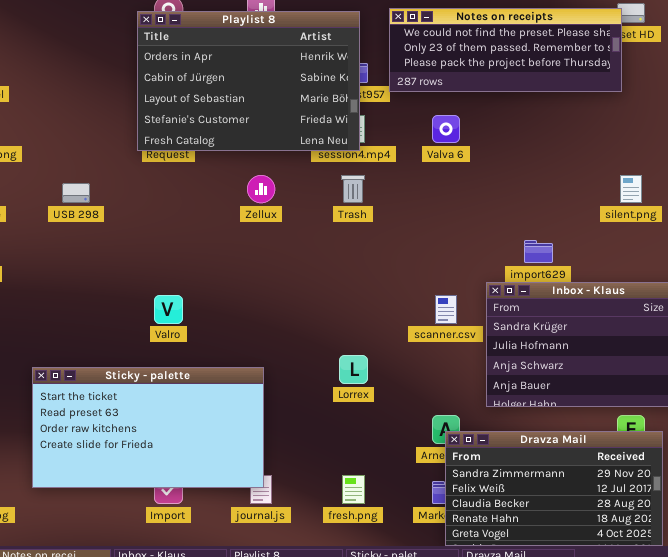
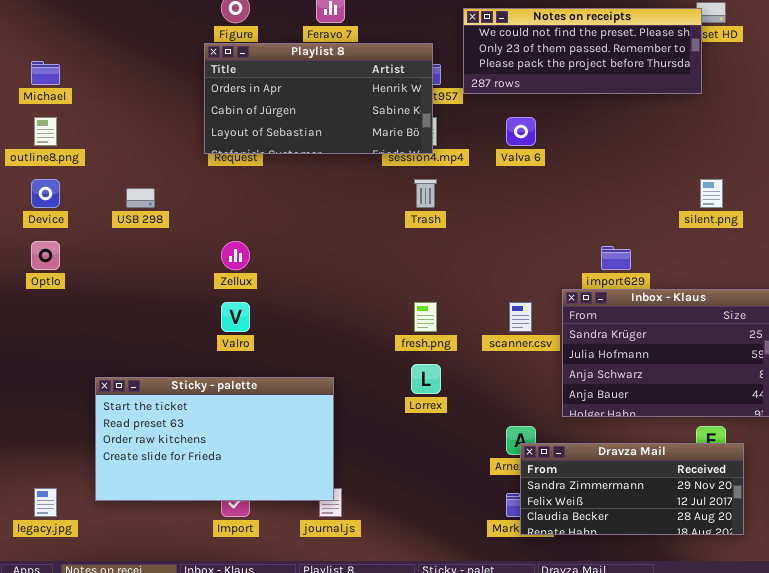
Playlist 8: [137,11,360,151] -> [204,43,433,154], resized
Zellux: [247,175,275,203] -> [221,241,250,270], moved
Dravza Mail: [445,431,663,546] -> [520,443,744,535], resized
fresh.png: [342,475,365,504] -> [414,302,437,332], moved

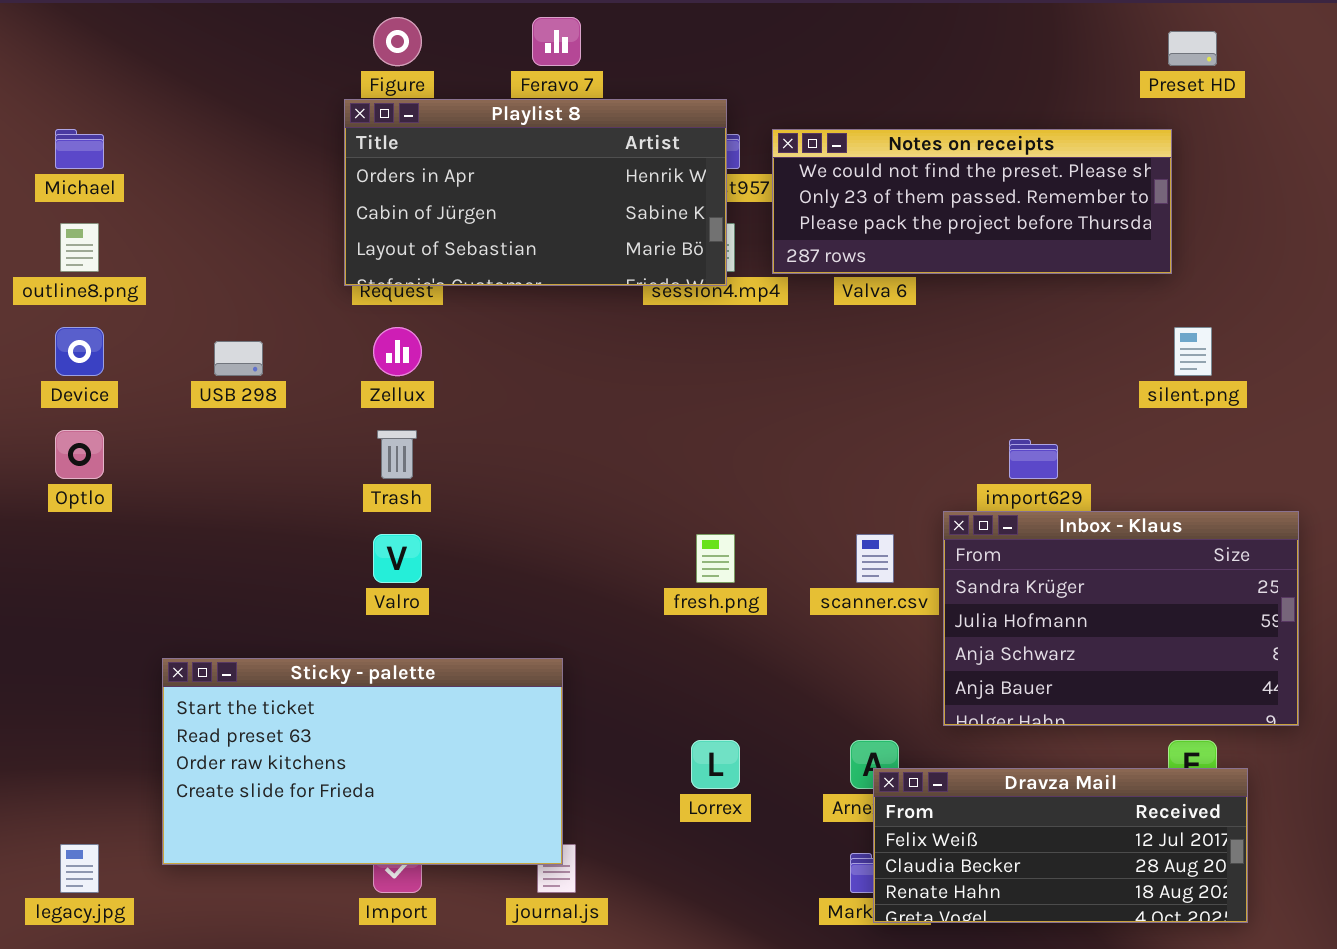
Notes on receipts: [463,8,702,94] -> [772,129,1172,274], moved
Trash: [414,179,437,208] -> [377,430,417,479], moved
Zellux: [221,241,250,270] -> [373,327,422,376], moved
Lorrex: [411,364,441,394] -> [691,740,740,789], moved
Dravza Mail: [520,443,744,535] -> [873,768,1248,923], scrolled down 1 row

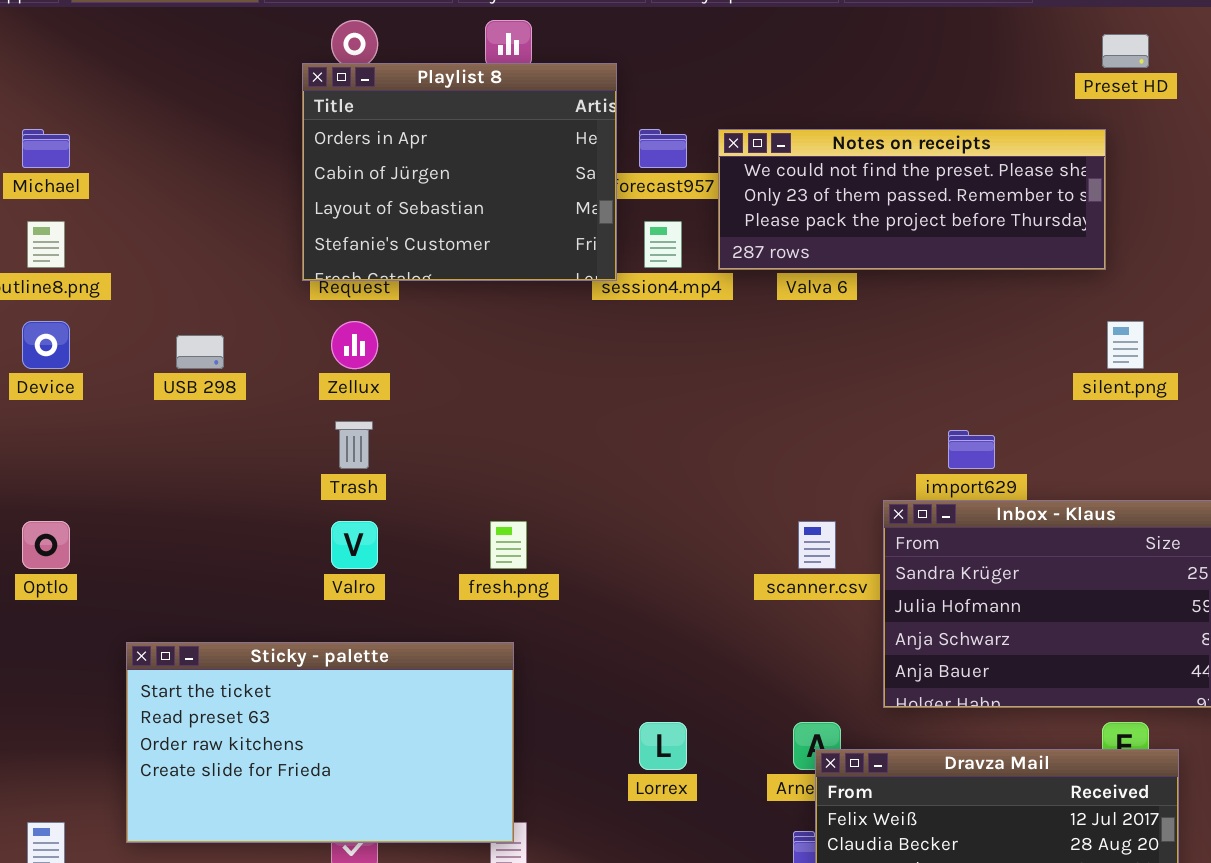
Playlist 8: [344,99,727,286] -> [302,63,617,281], resized
Optlo: [55,430,104,479] -> [22,521,70,569], moved
fresh.png: [696,534,735,583] -> [490,521,527,569], moved

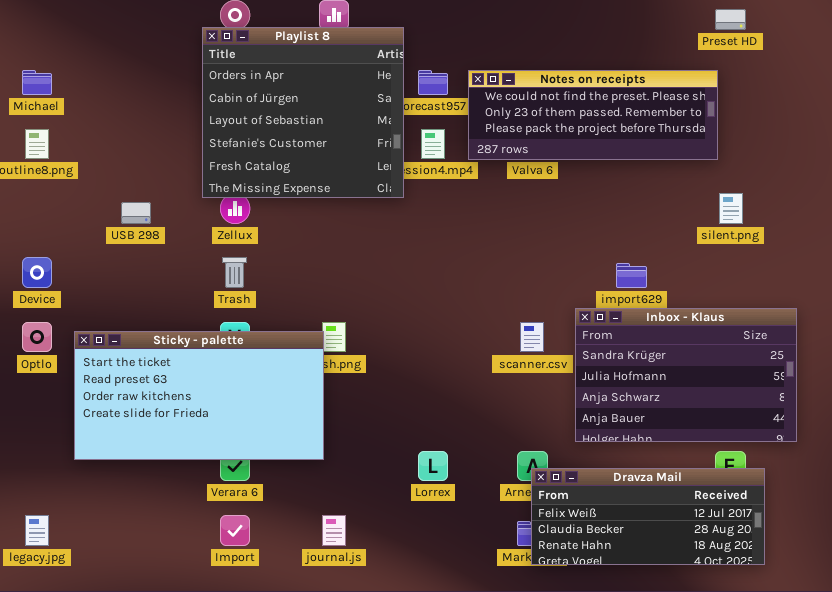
Playlist 8: [302,63,617,281] -> [202,27,404,198], resized
Device: [22,321,70,369] -> [22,257,52,288], moved
Sticky - palette: [126,642,514,843] -> [74,331,324,460], moved

